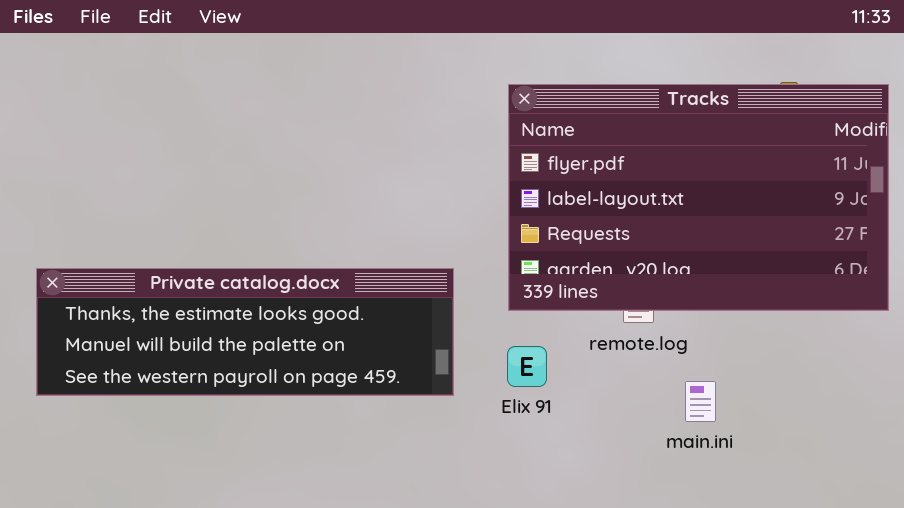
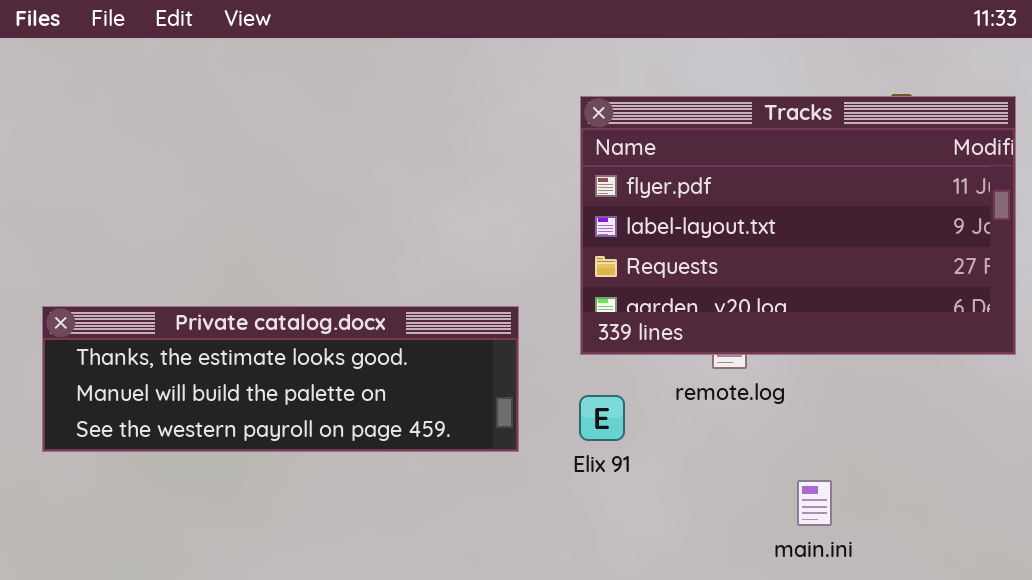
main.ini: [685,381,716,422] -> [797,480,832,526], moved

